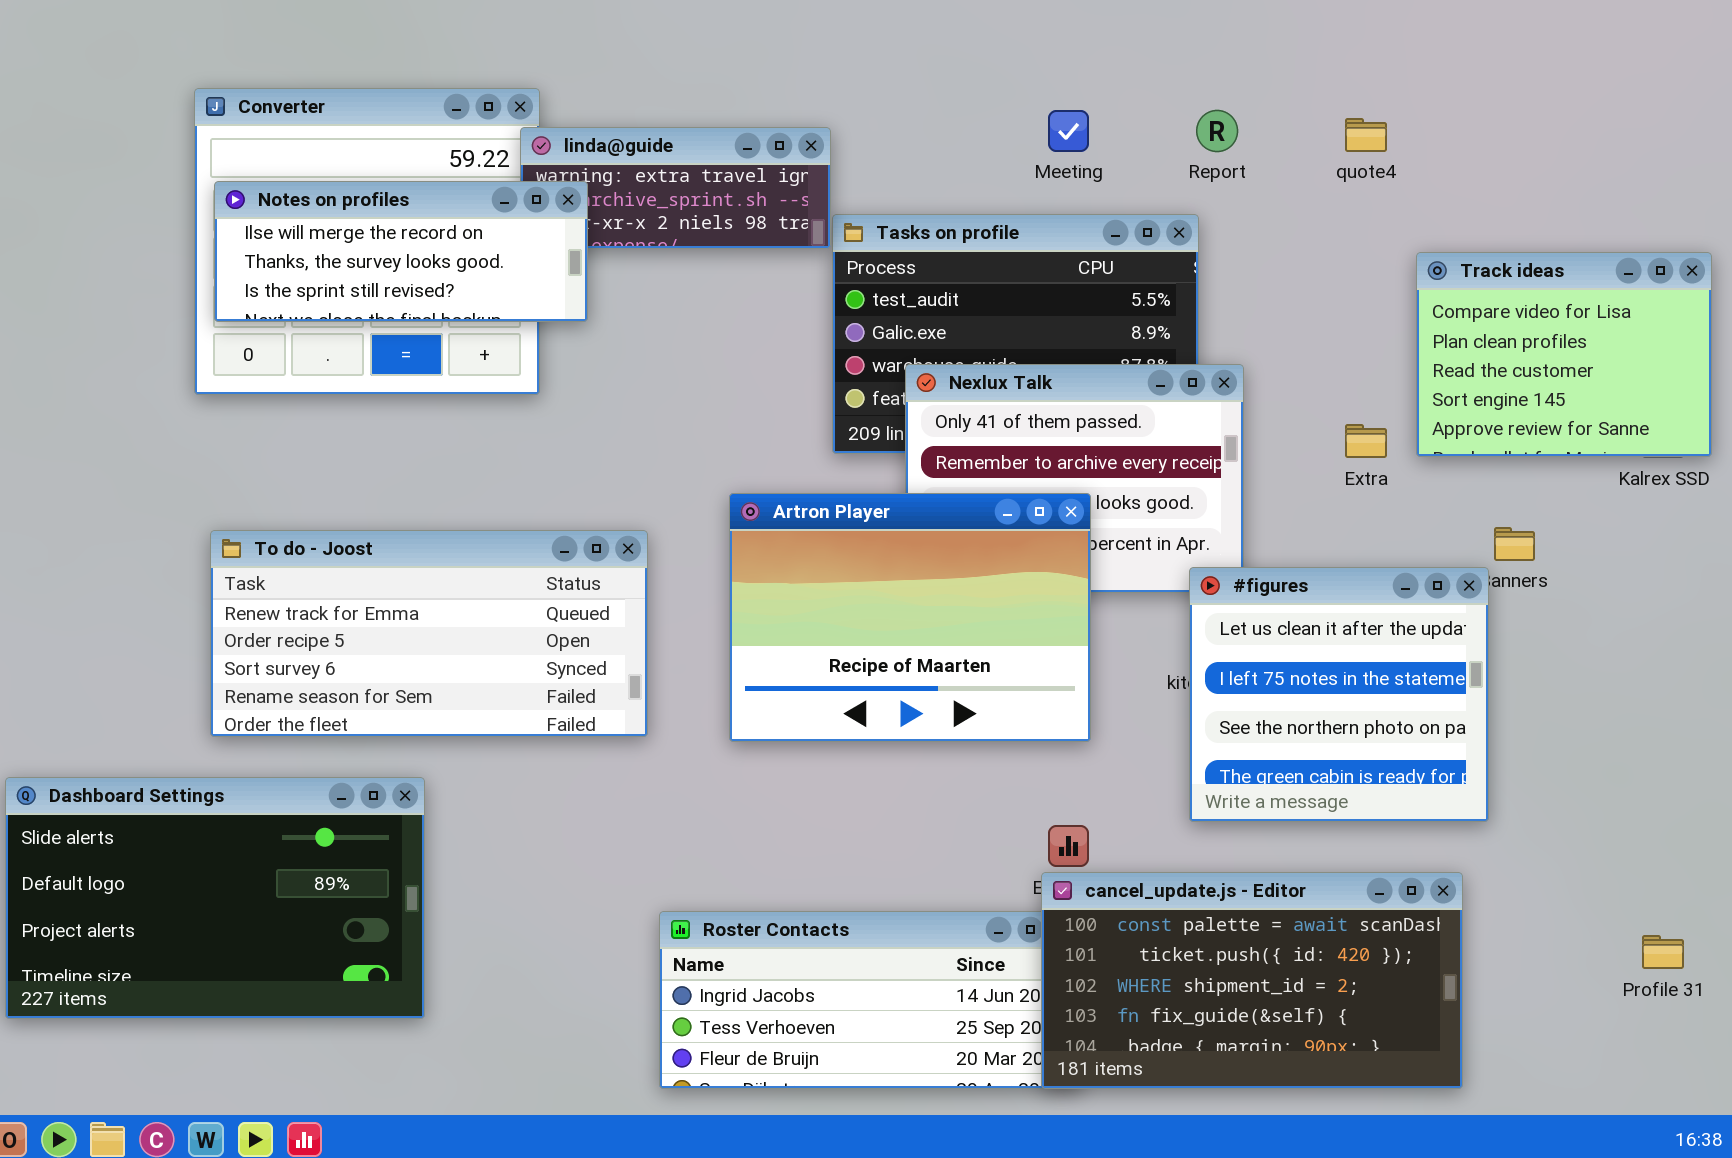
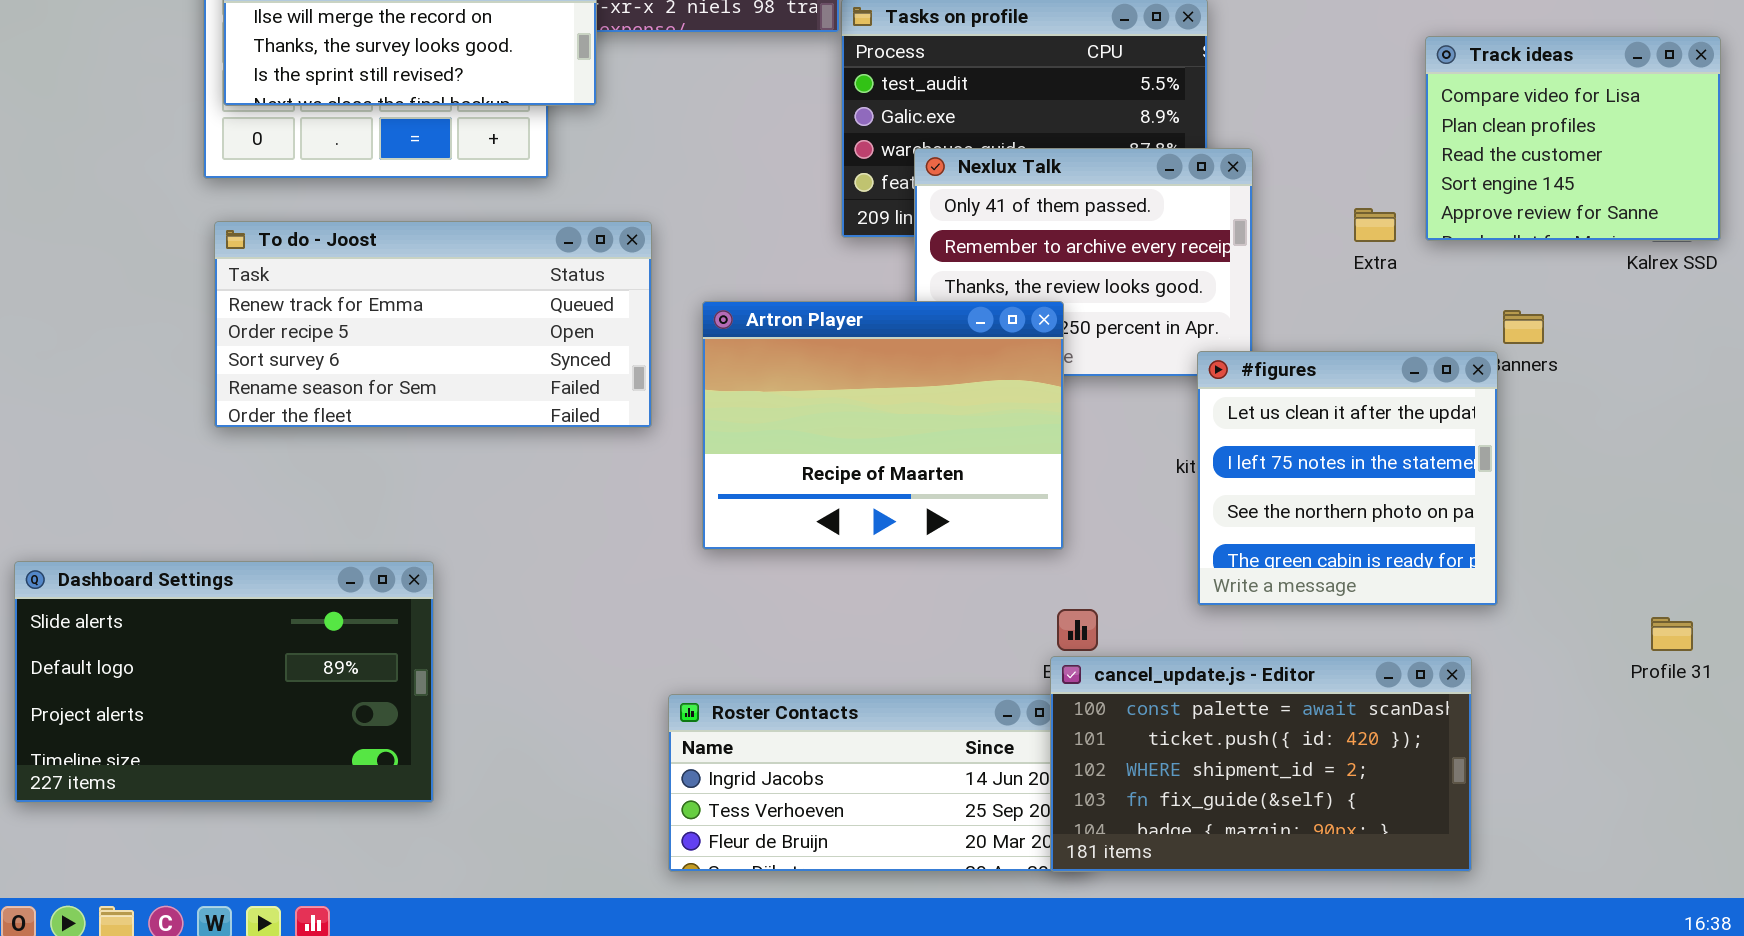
Artron Player: [729,493,1091,742] -> [702,301,1064,550], moved
To do - Joost: [210,530,648,737] -> [214,221,652,428], moved
Profile 31: [1642,935,1684,969] -> [1651,617,1693,651], moved

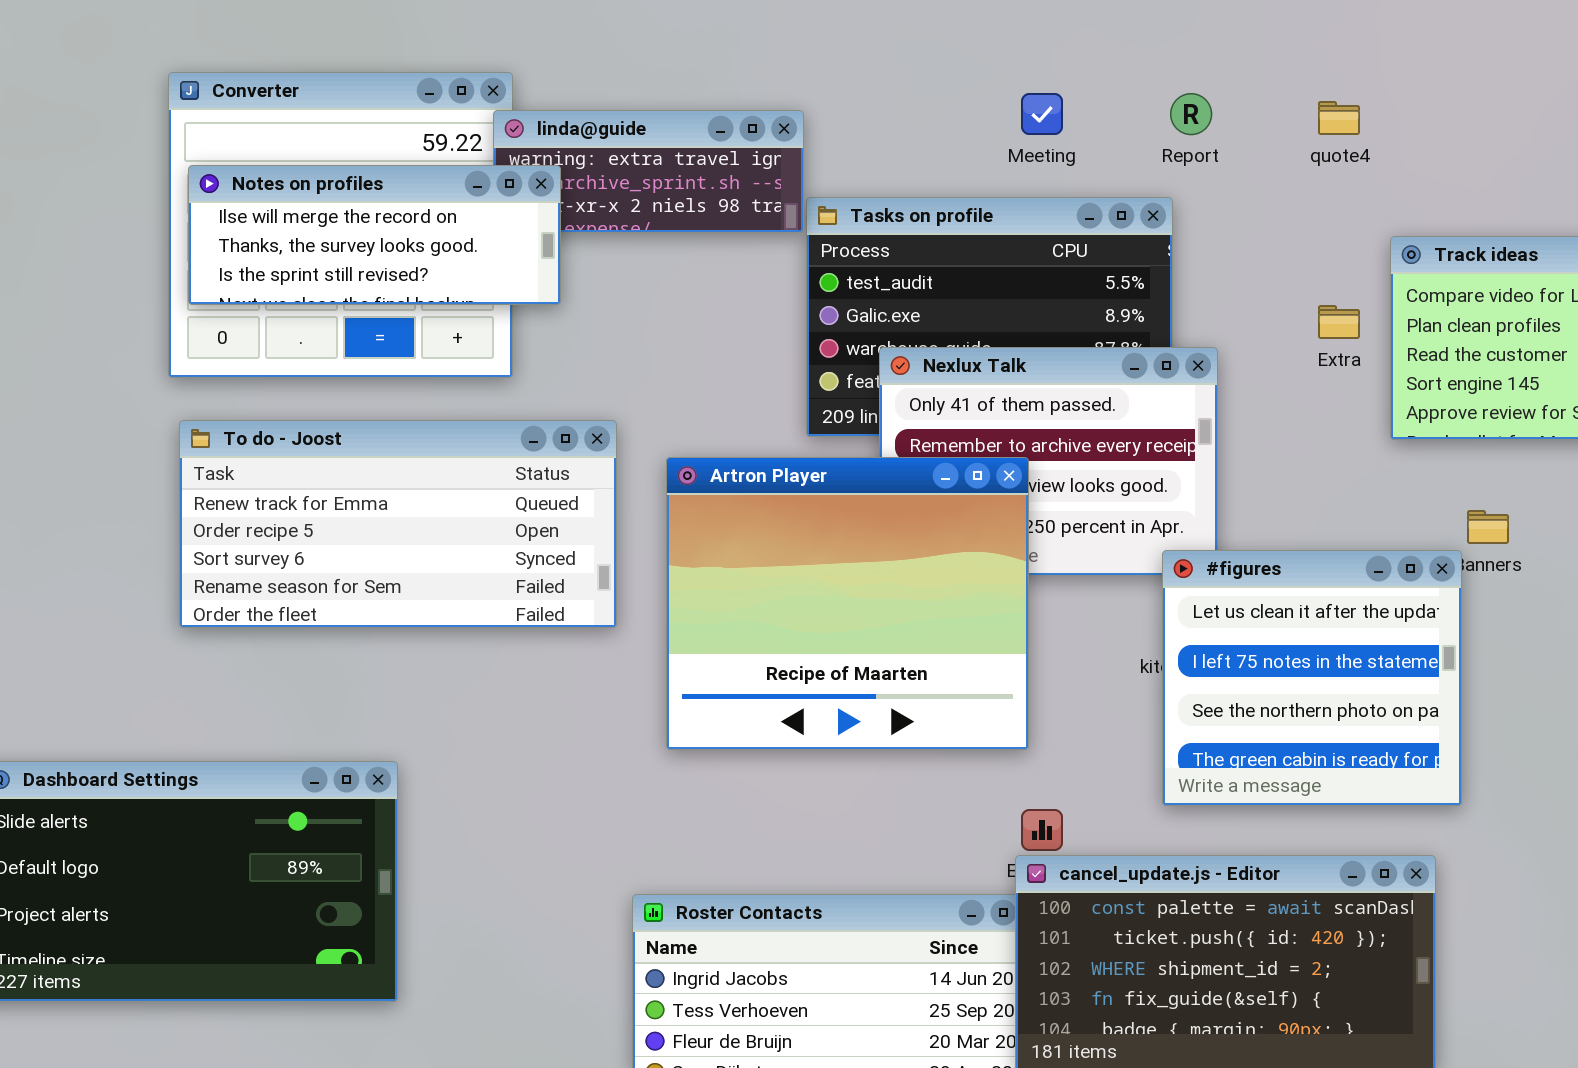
Extra: [1354,208,1396,242] -> [1318,305,1360,339], moved
Artron Player: [702,301,1064,550] -> [666,457,1029,750], resized

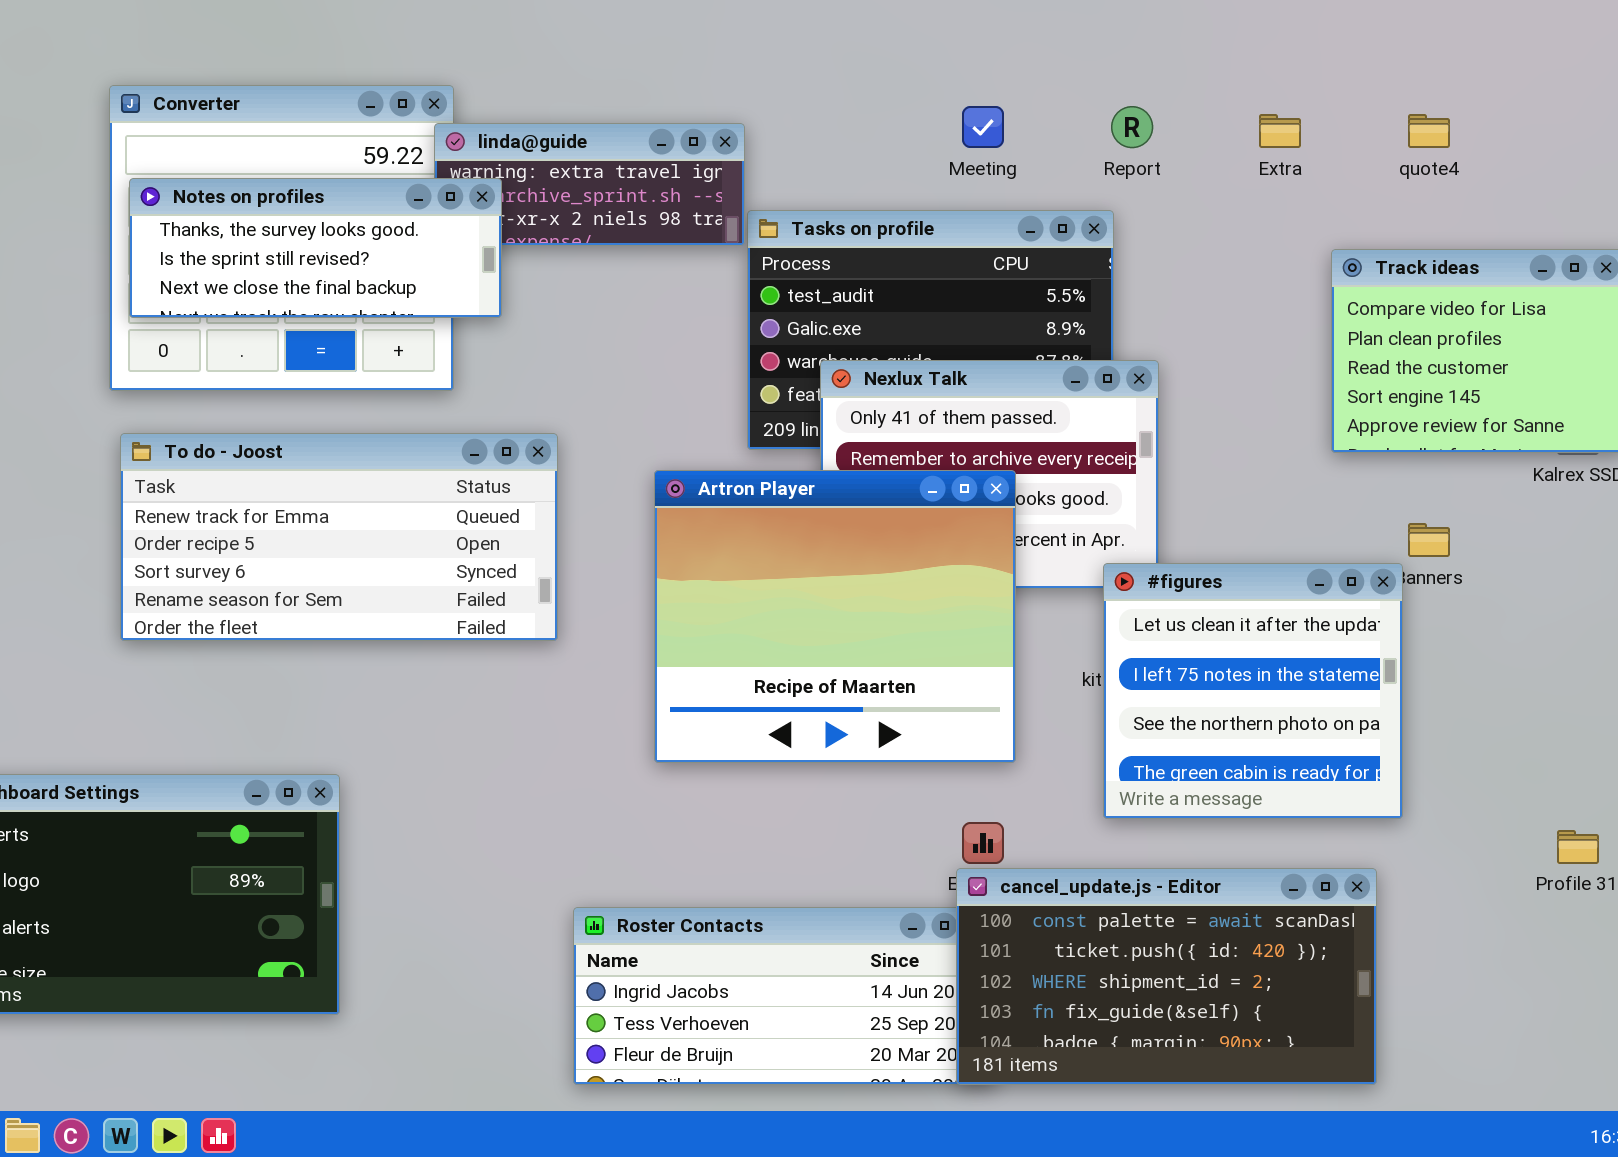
quote4: [1318,101,1360,135] -> [1408,114,1450,148], moved
Notes on profiles: [188,165,561,305] -> [129,178,502,318], scrolled down 1 row
Extra: [1318,305,1360,339] -> [1259,114,1301,148], moved
Artron Player: [666,457,1029,750] -> [654,470,1016,763], moved

